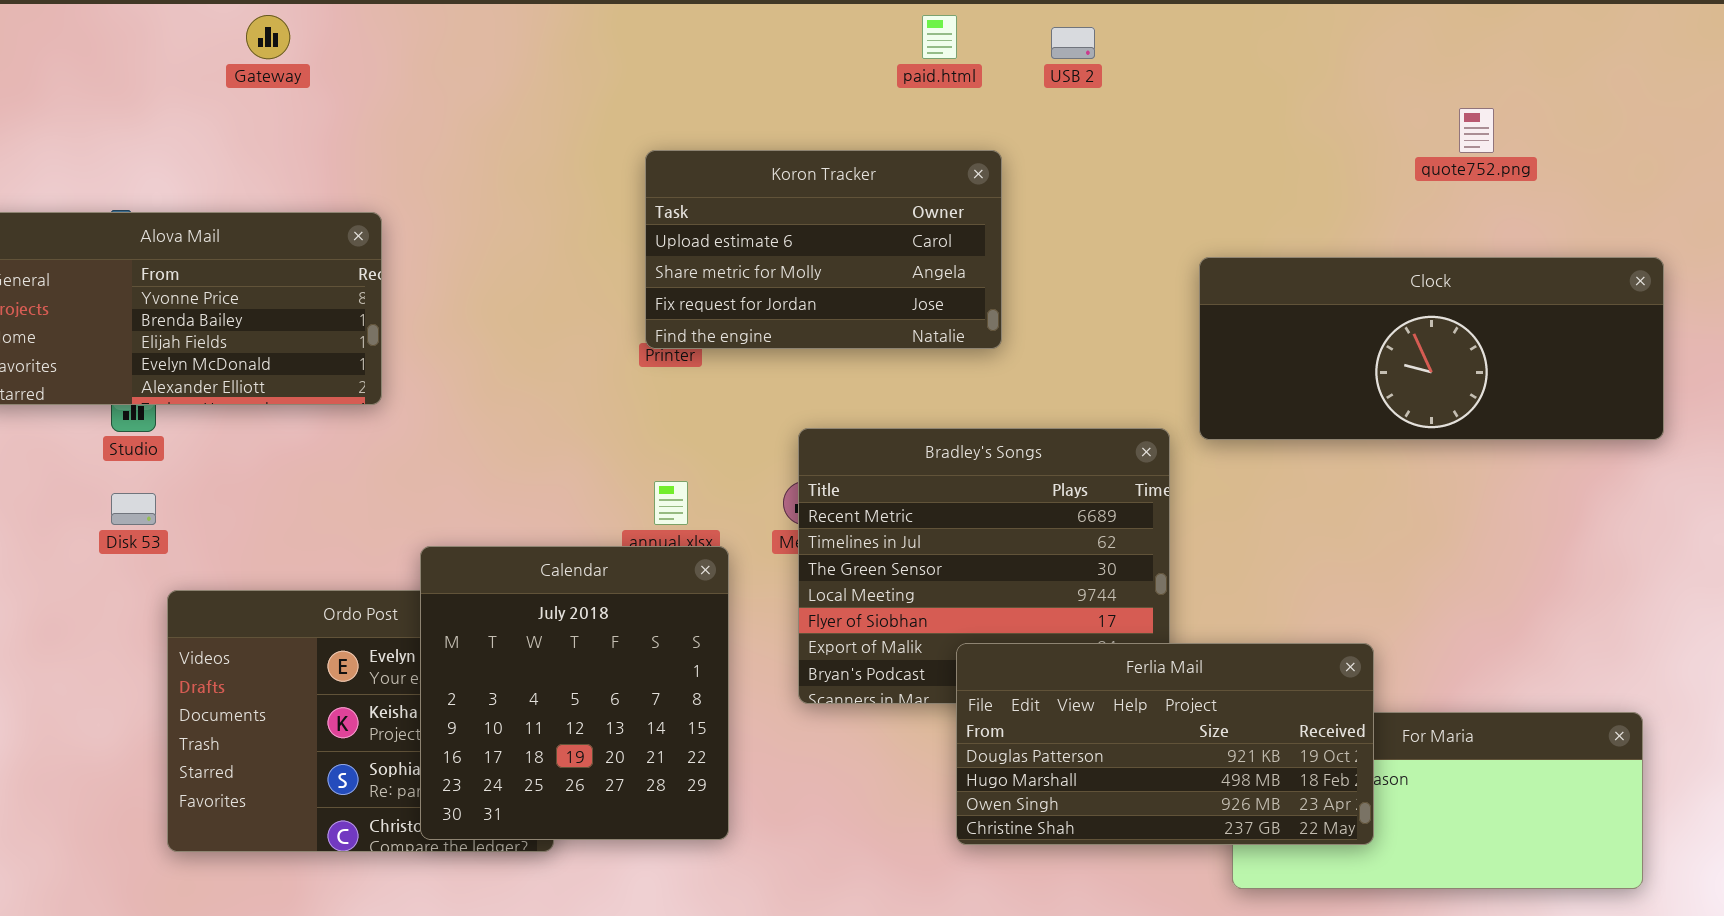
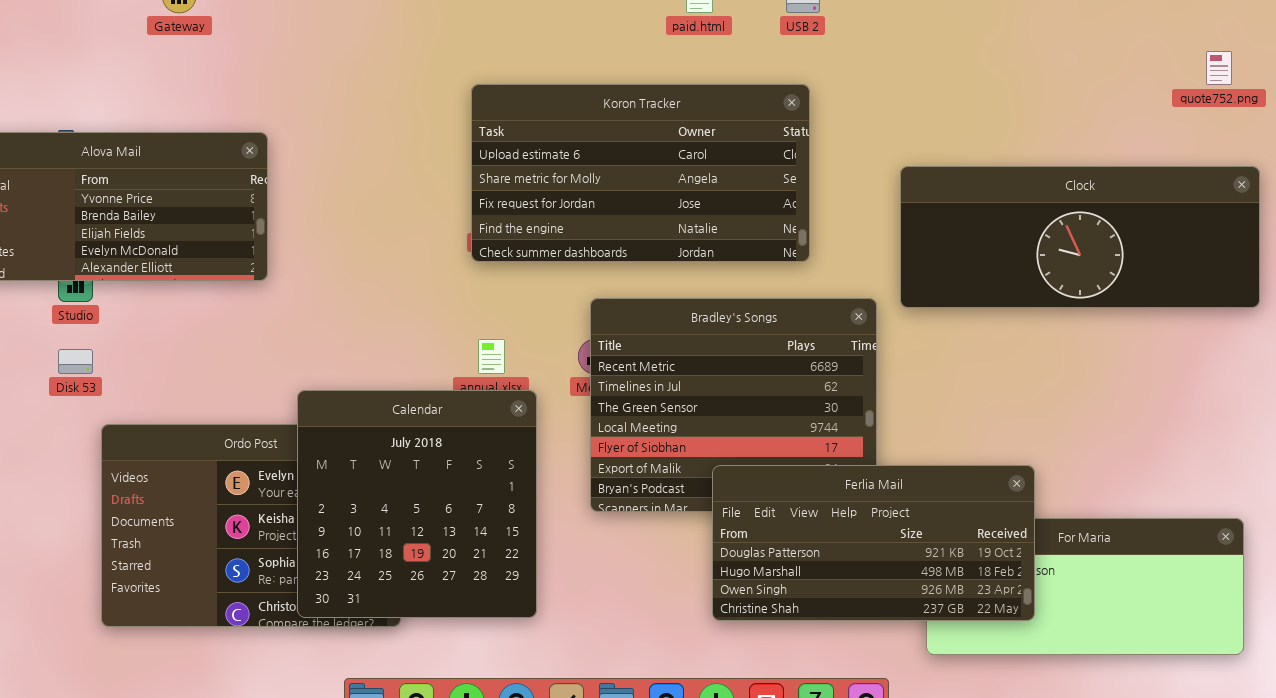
quote752.png: [1459,108,1494,153] -> [1206,51,1232,85], moved
Koron Tracker: [645,150,1002,349] -> [471,84,810,262], resized

